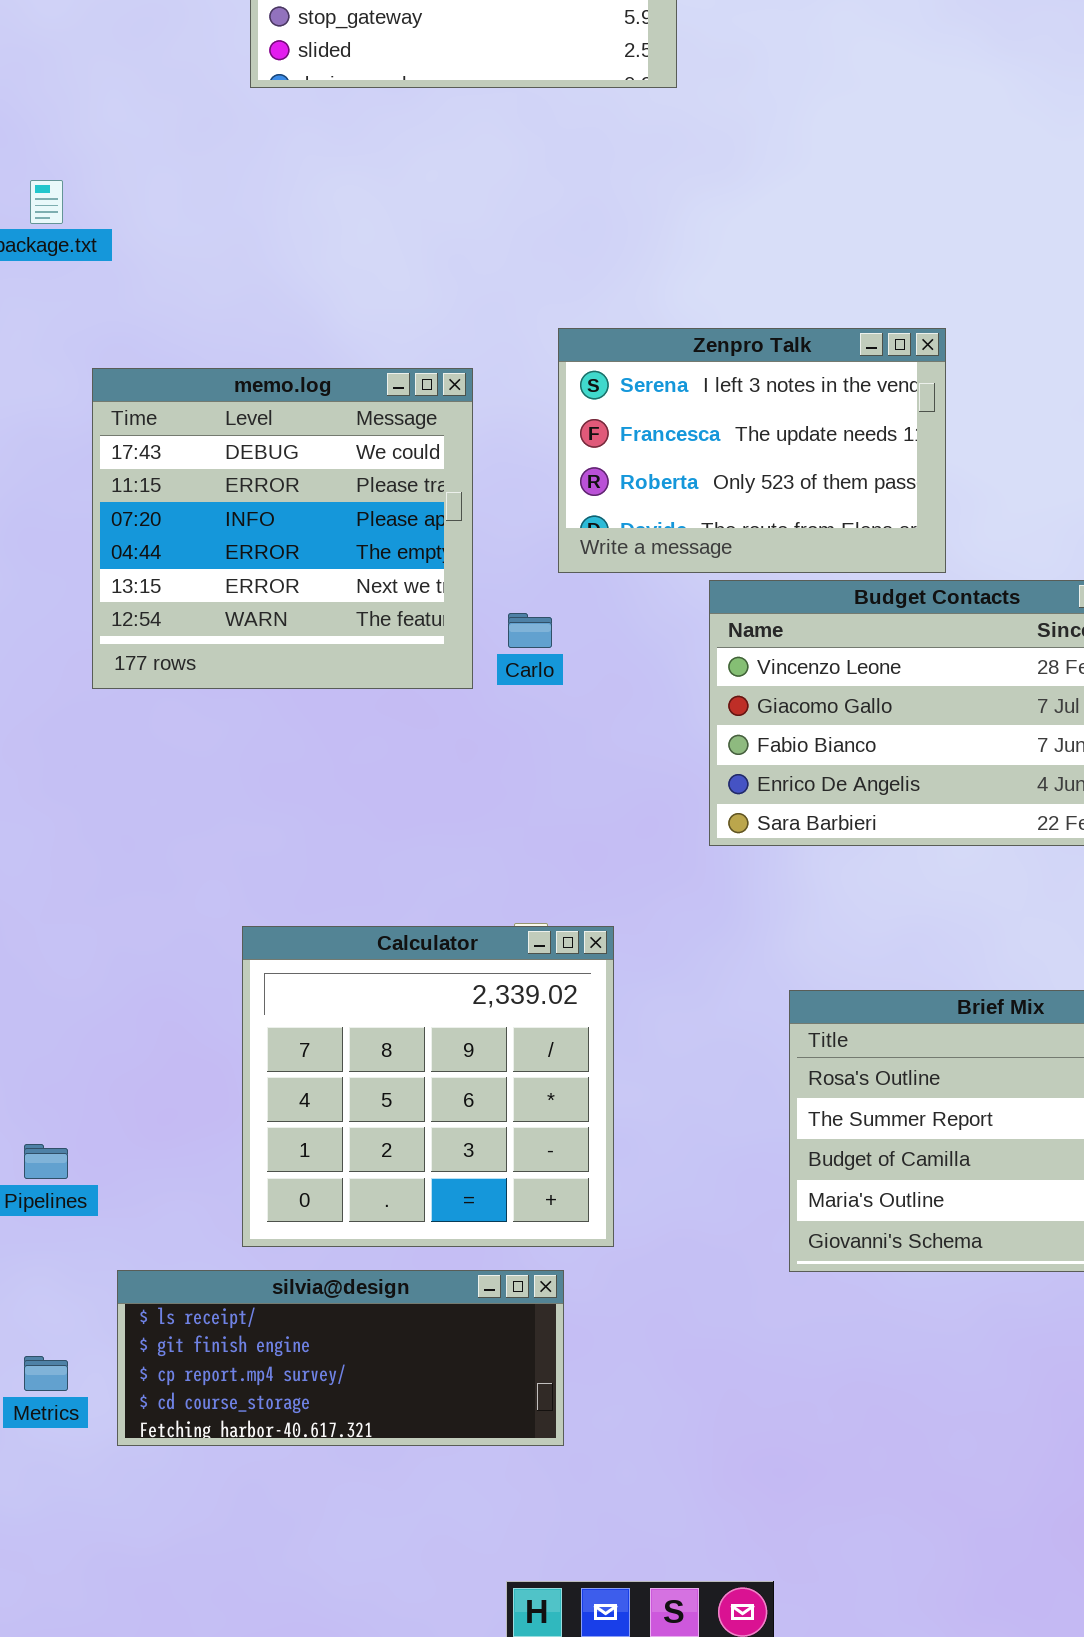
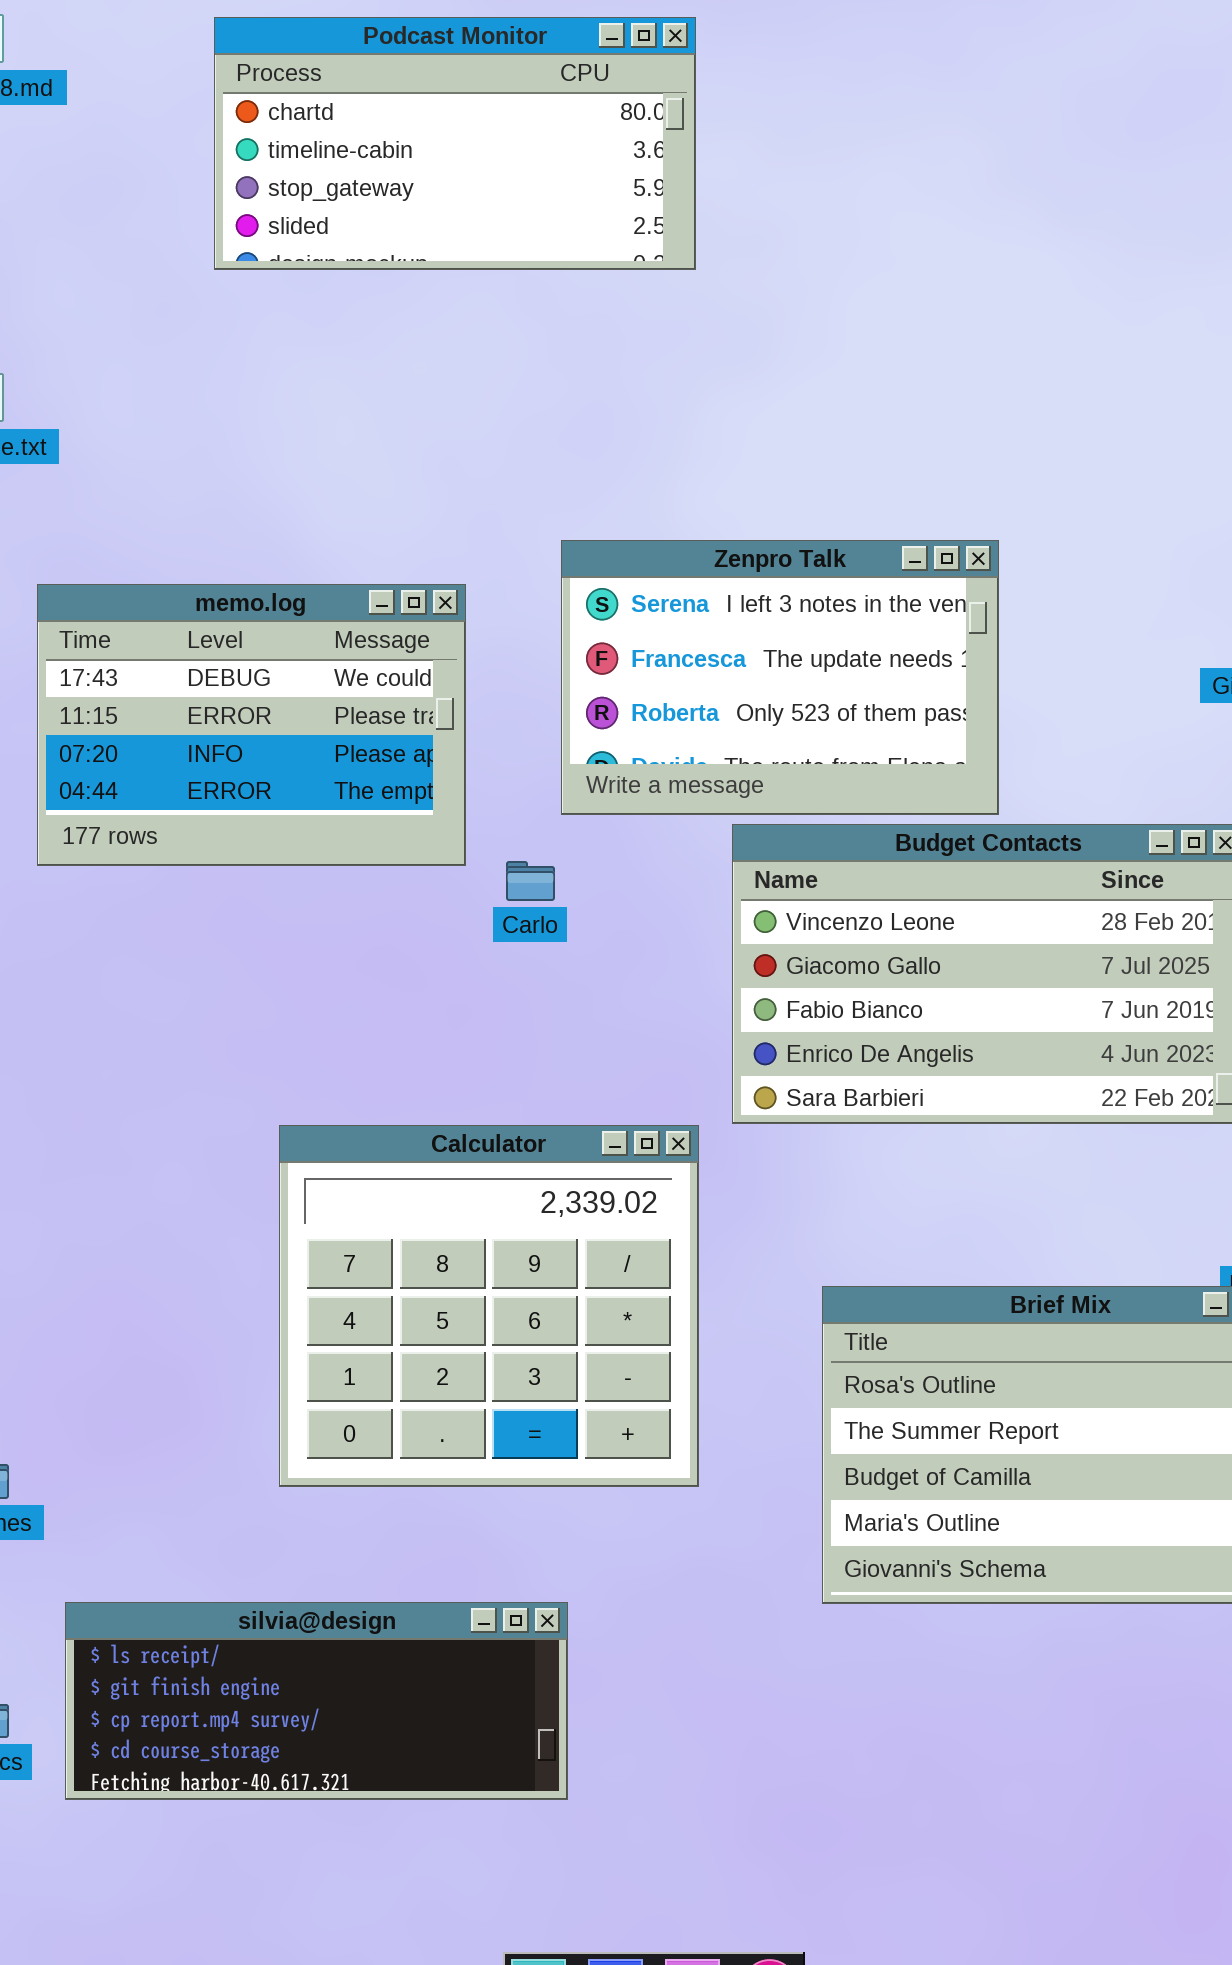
memo.log: [92,368,473,689] -> [37,584,466,866], resized
Calculator: [242,926,614,1247] -> [279,1125,699,1487], moved

